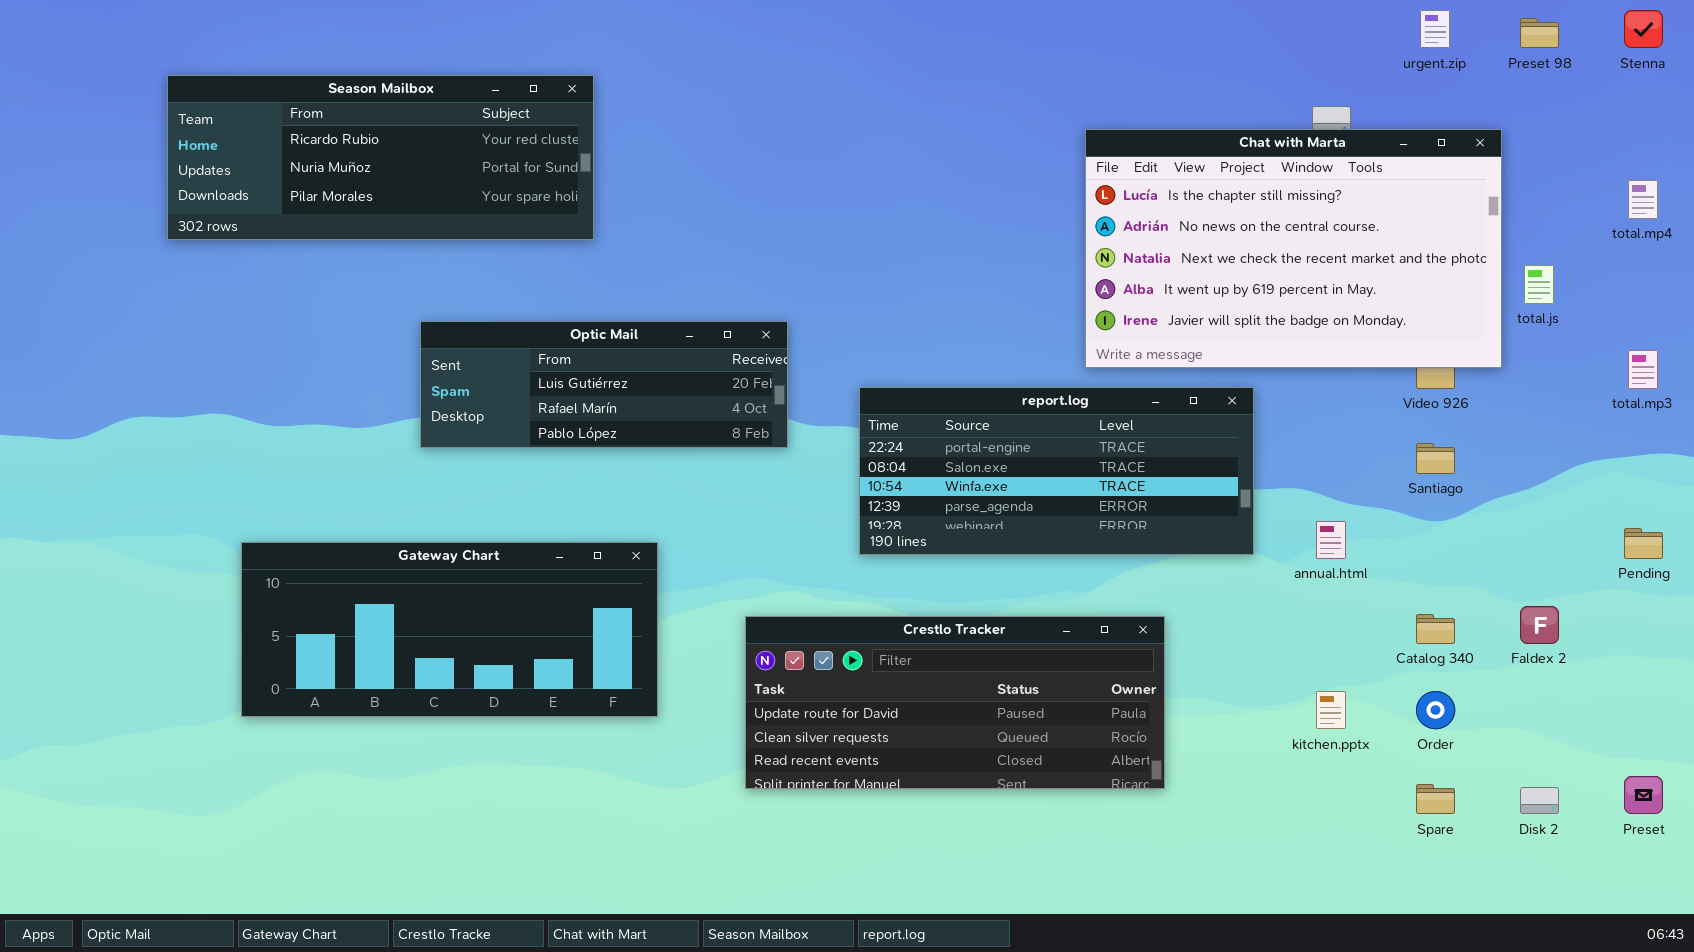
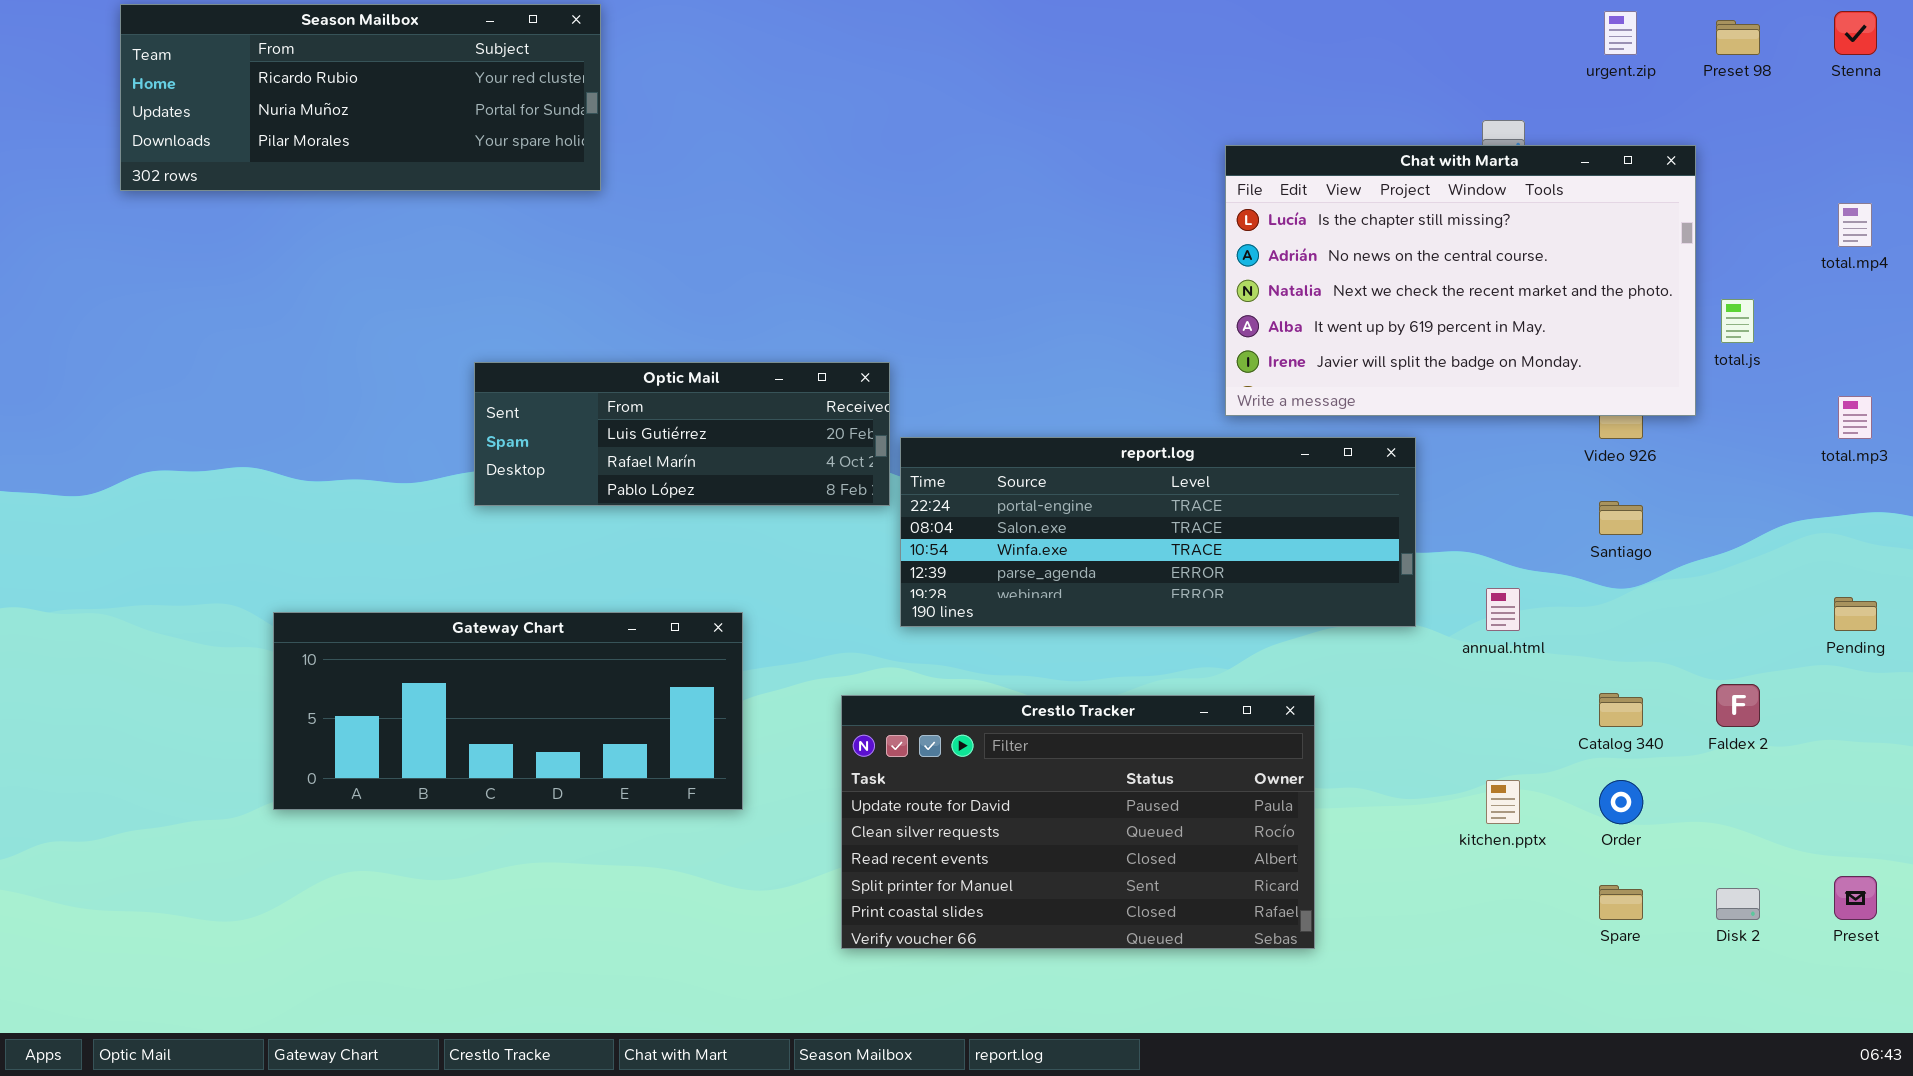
Season Mailbox: [167,75,594,240] -> [120,4,601,191], moved
report.log: [859,387,1254,555] -> [900,437,1416,627], resized
Crestlo Tracker: [745,616,1165,789] -> [841,695,1315,949], resized

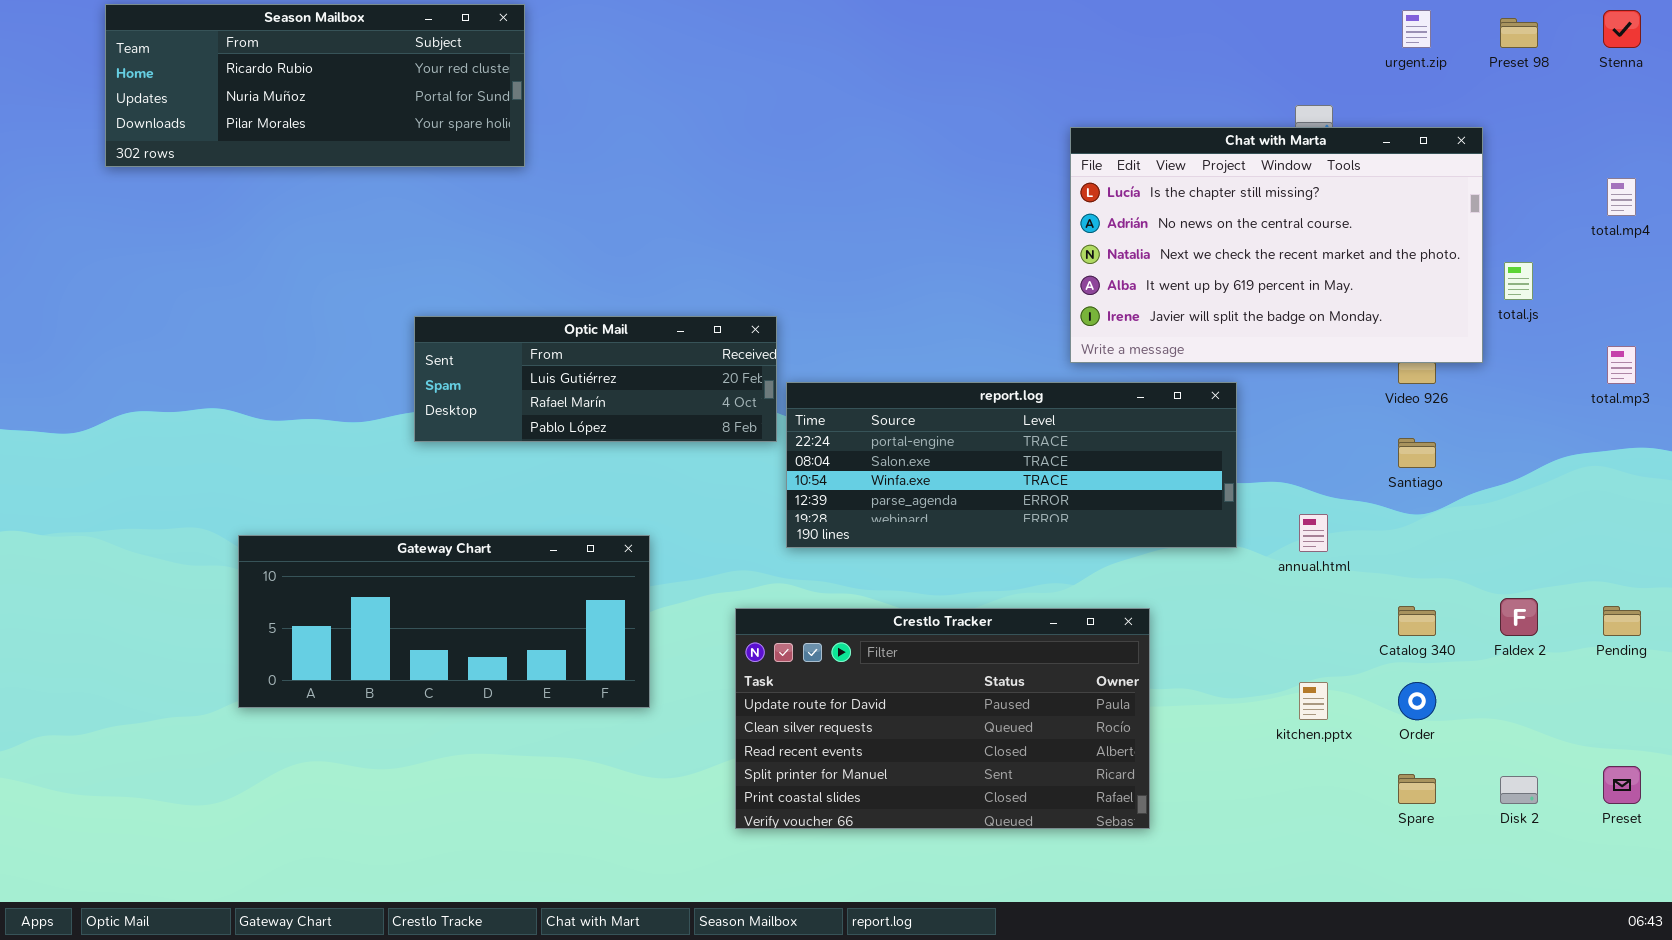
Pending: [1834,597,1877,631] -> [1603,606,1641,636], moved

